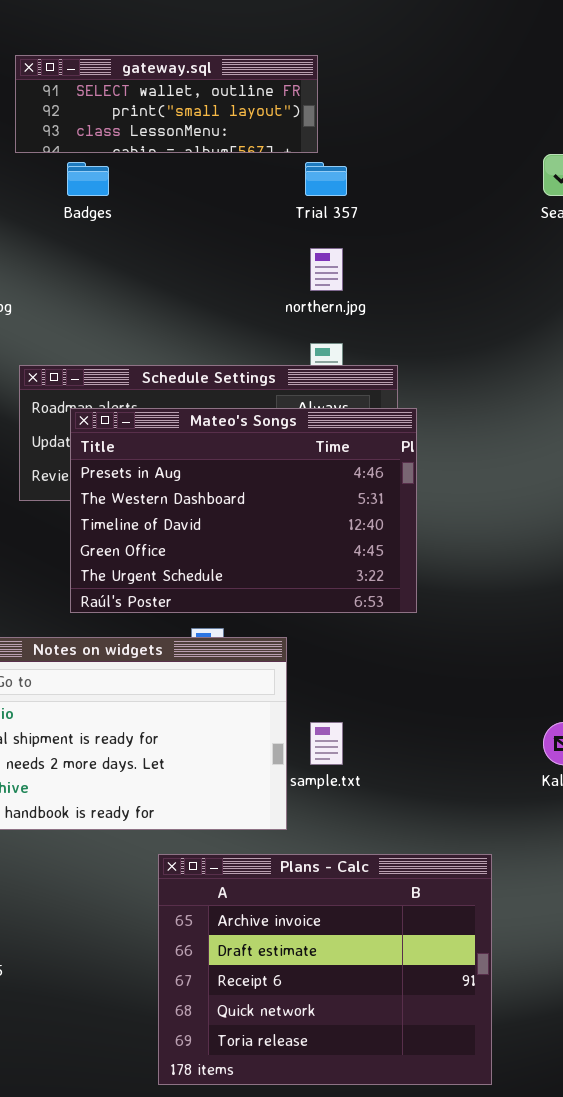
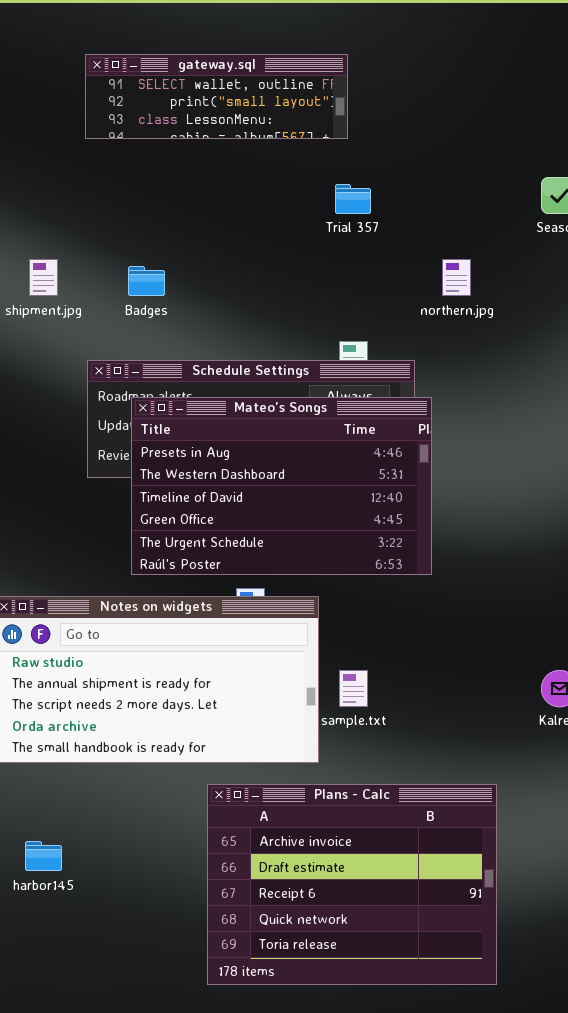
gateway.sql: [15,55,318,153] -> [85,54,348,139], moved
Badges: [67,162,109,196] -> [128,266,165,296], moved
northern.jpg: [310,248,343,291] -> [442,259,471,296], moved

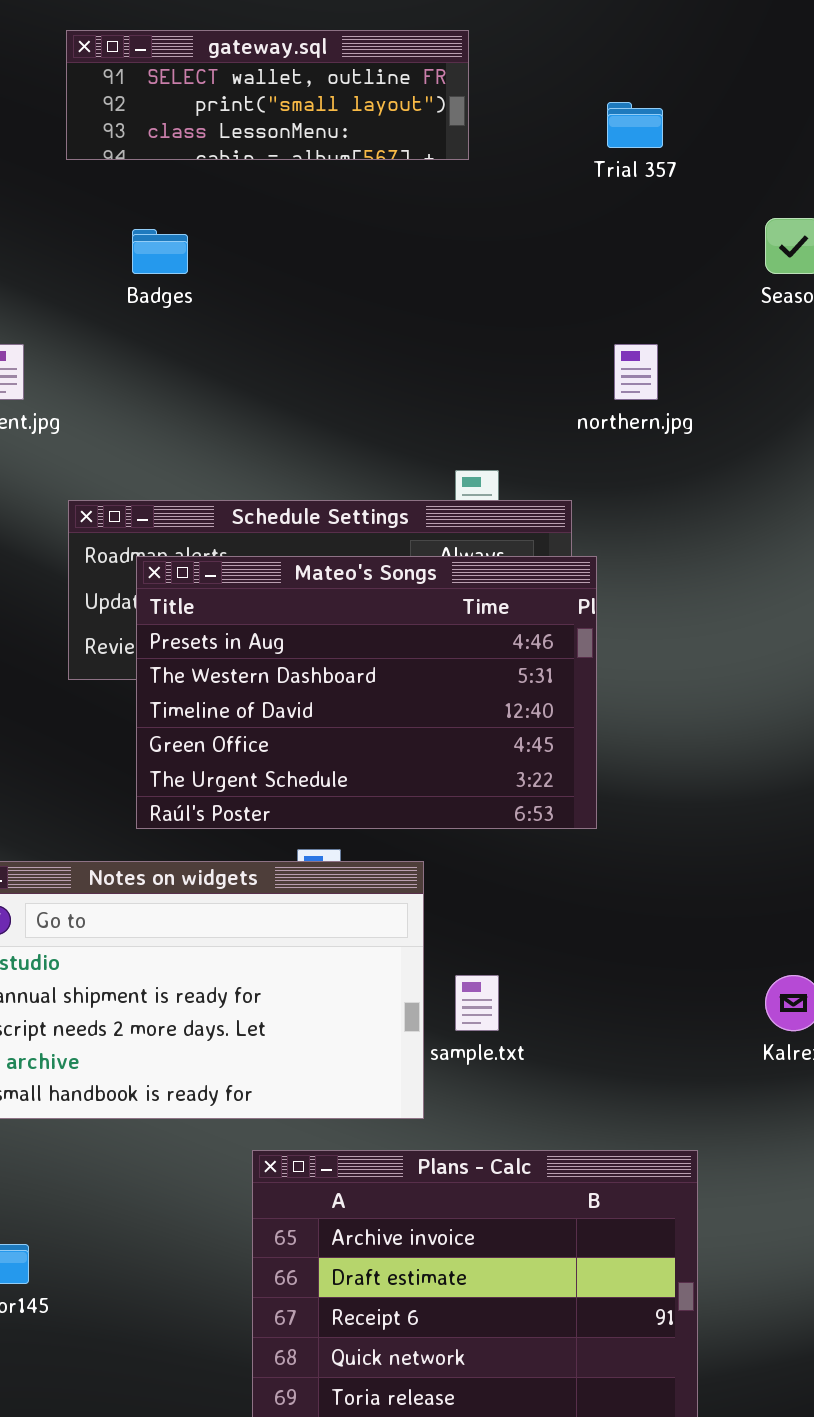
Trial 357: [335,184,371,214] -> [607,102,663,148], moved
Badges: [128,266,165,296] -> [132,229,188,274], moved

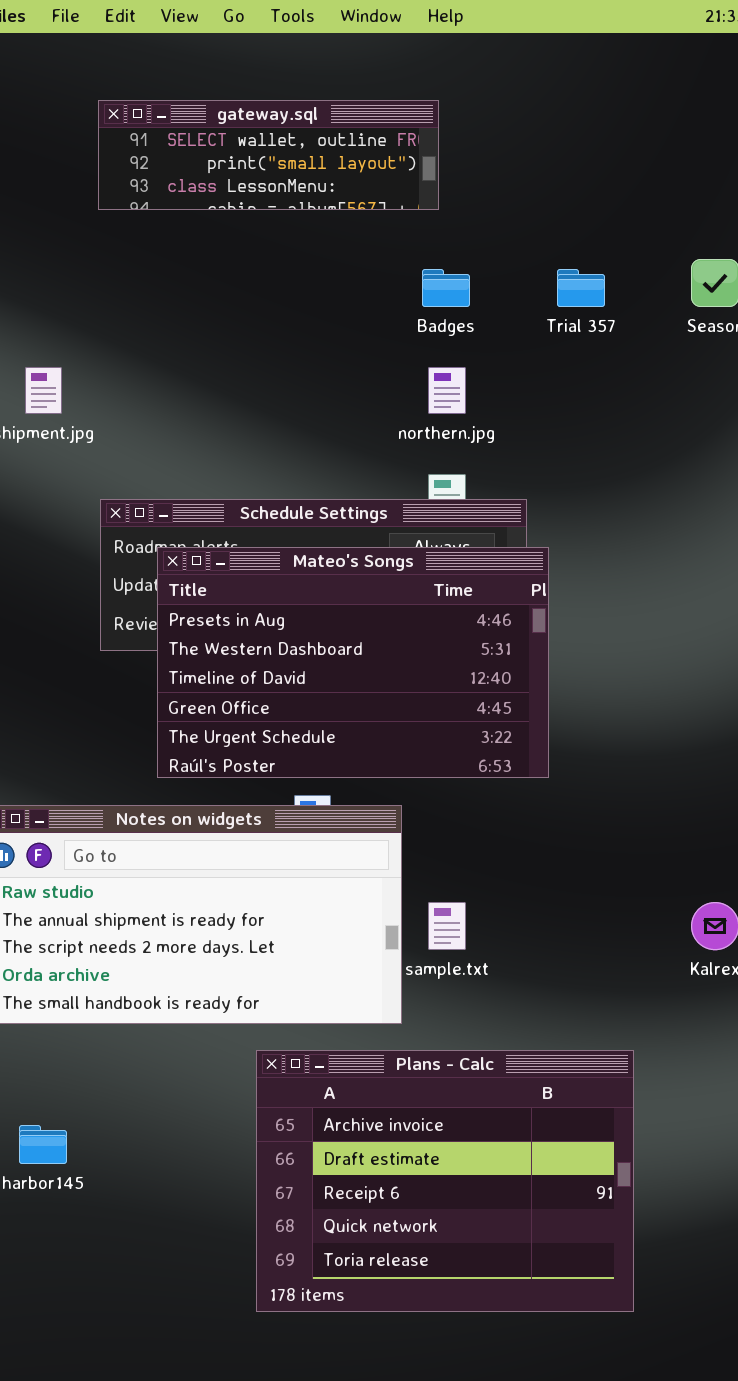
Trial 357: [607,102,663,148] -> [557,269,605,307], moved
Badges: [132,229,188,274] -> [422,269,470,307], moved
northern.jpg: [614,344,658,400] -> [428,367,466,414], moved

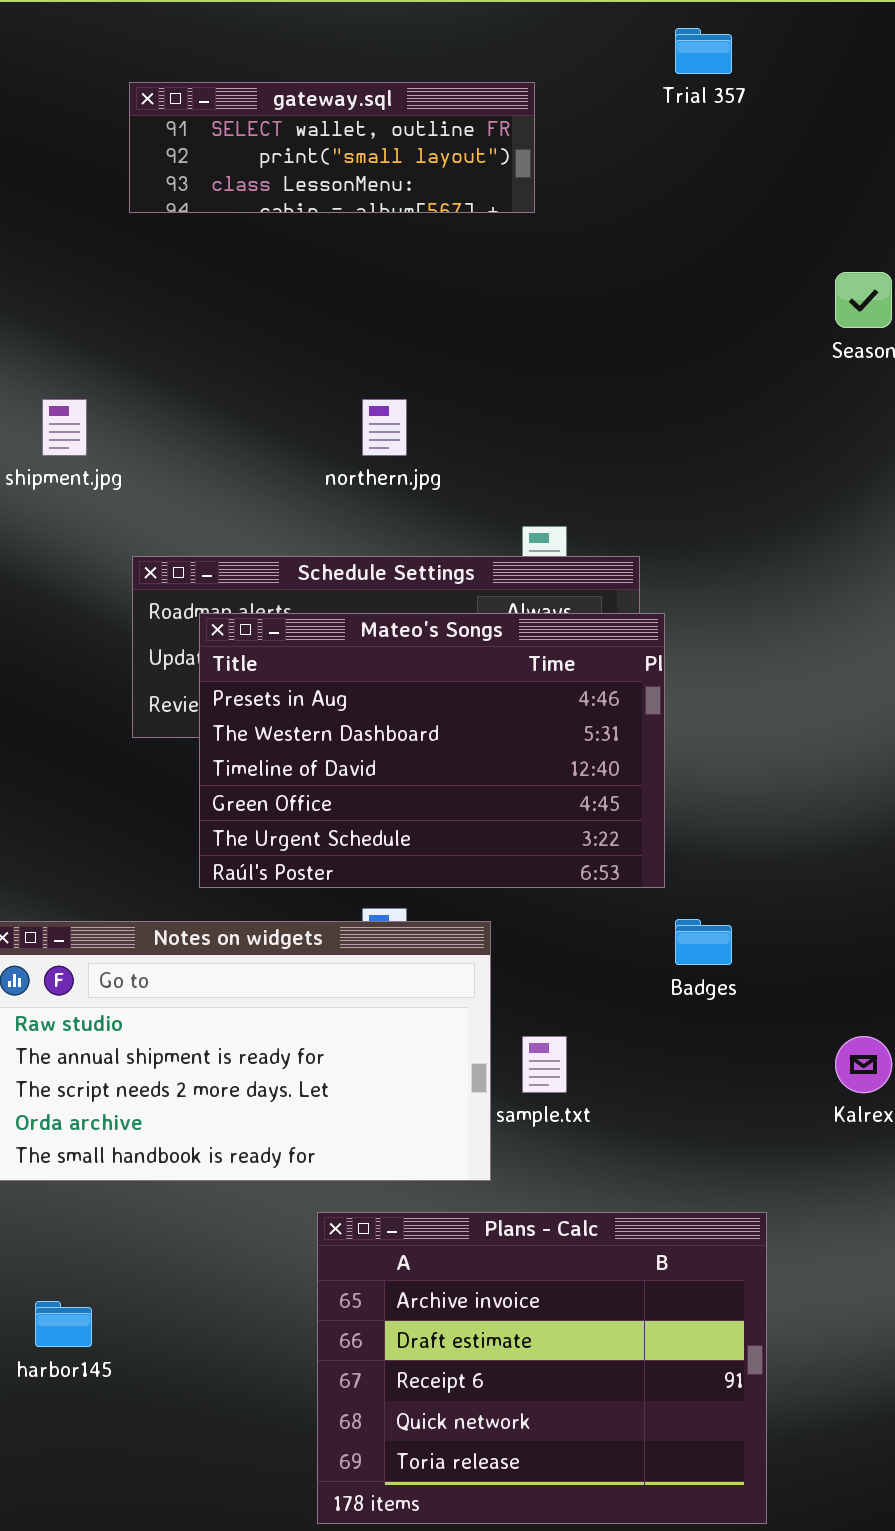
Badges: [422,269,470,307] -> [675,919,732,965], moved
Trial 357: [557,269,605,307] -> [675,28,732,74], moved
northern.jpg: [428,367,466,414] -> [362,399,407,456], moved

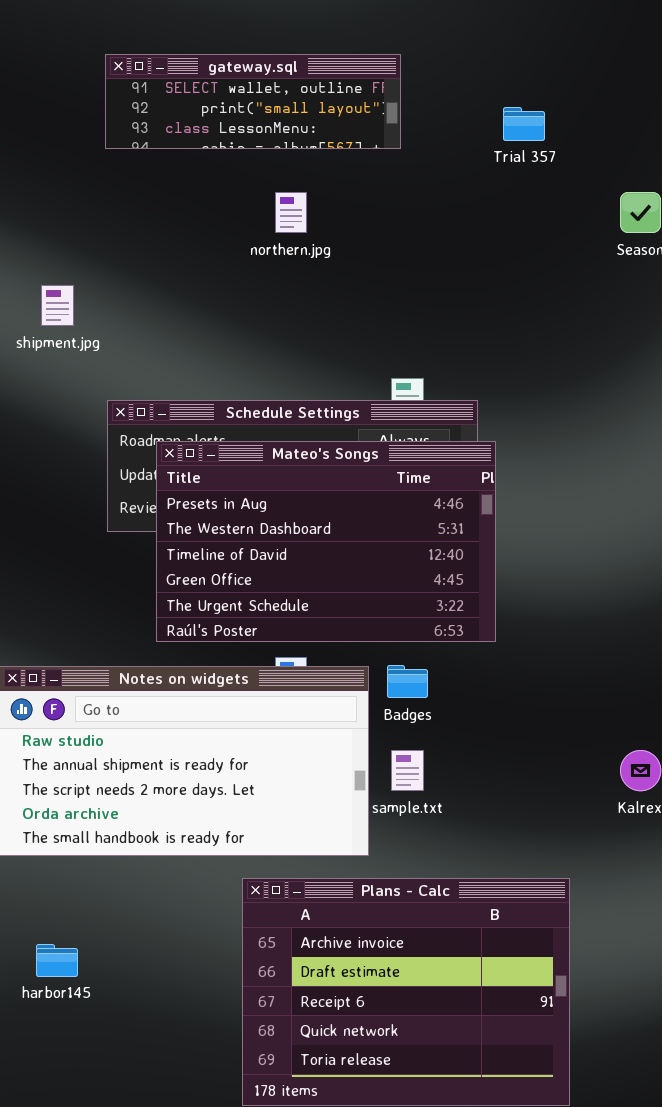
Trial 357: [675,28,732,74] -> [503,107,545,141], moved
northern.jpg: [362,399,407,456] -> [275,192,307,233], moved
Badges: [675,919,732,965] -> [387,665,428,698], moved

